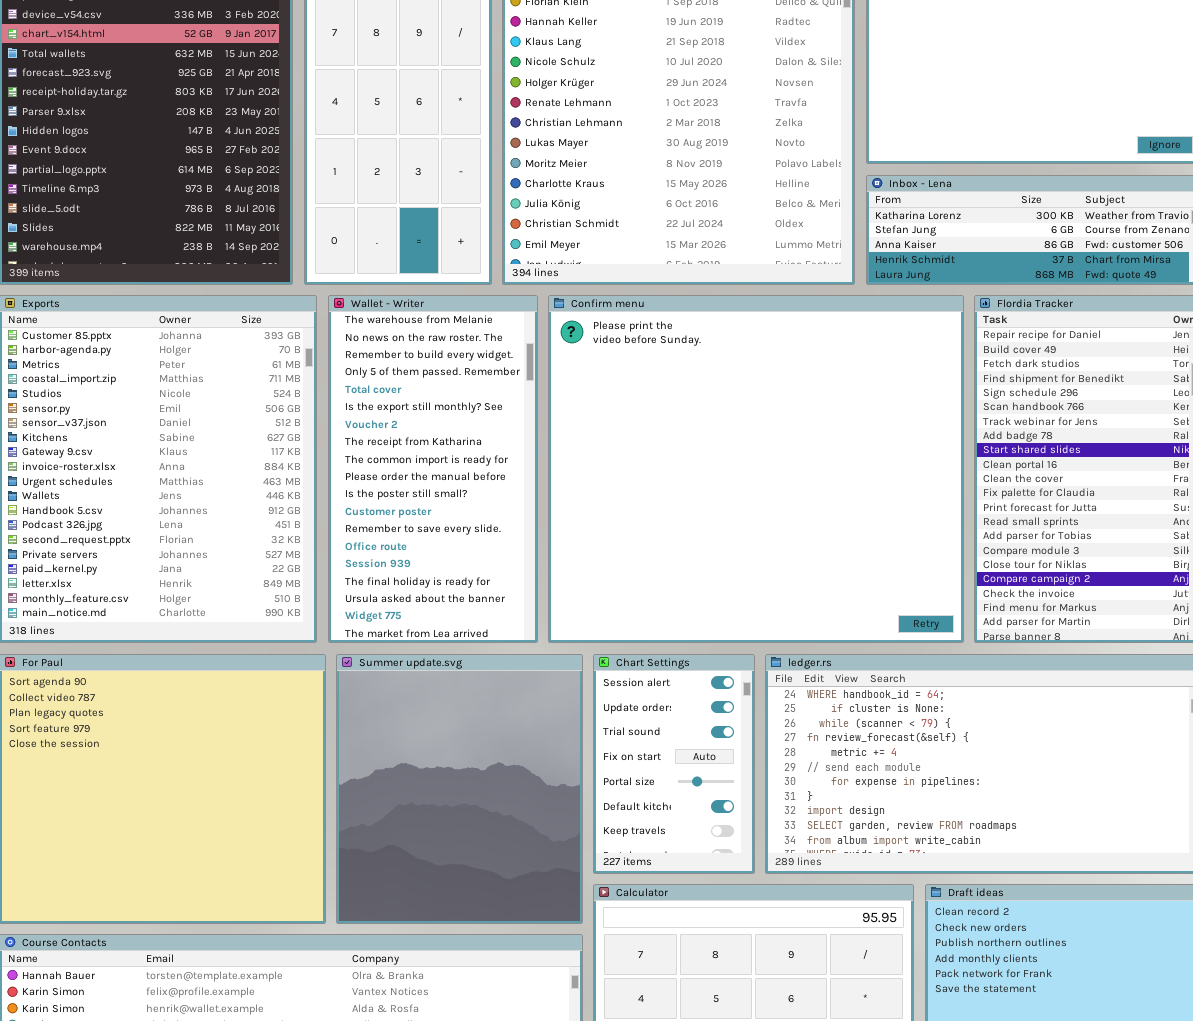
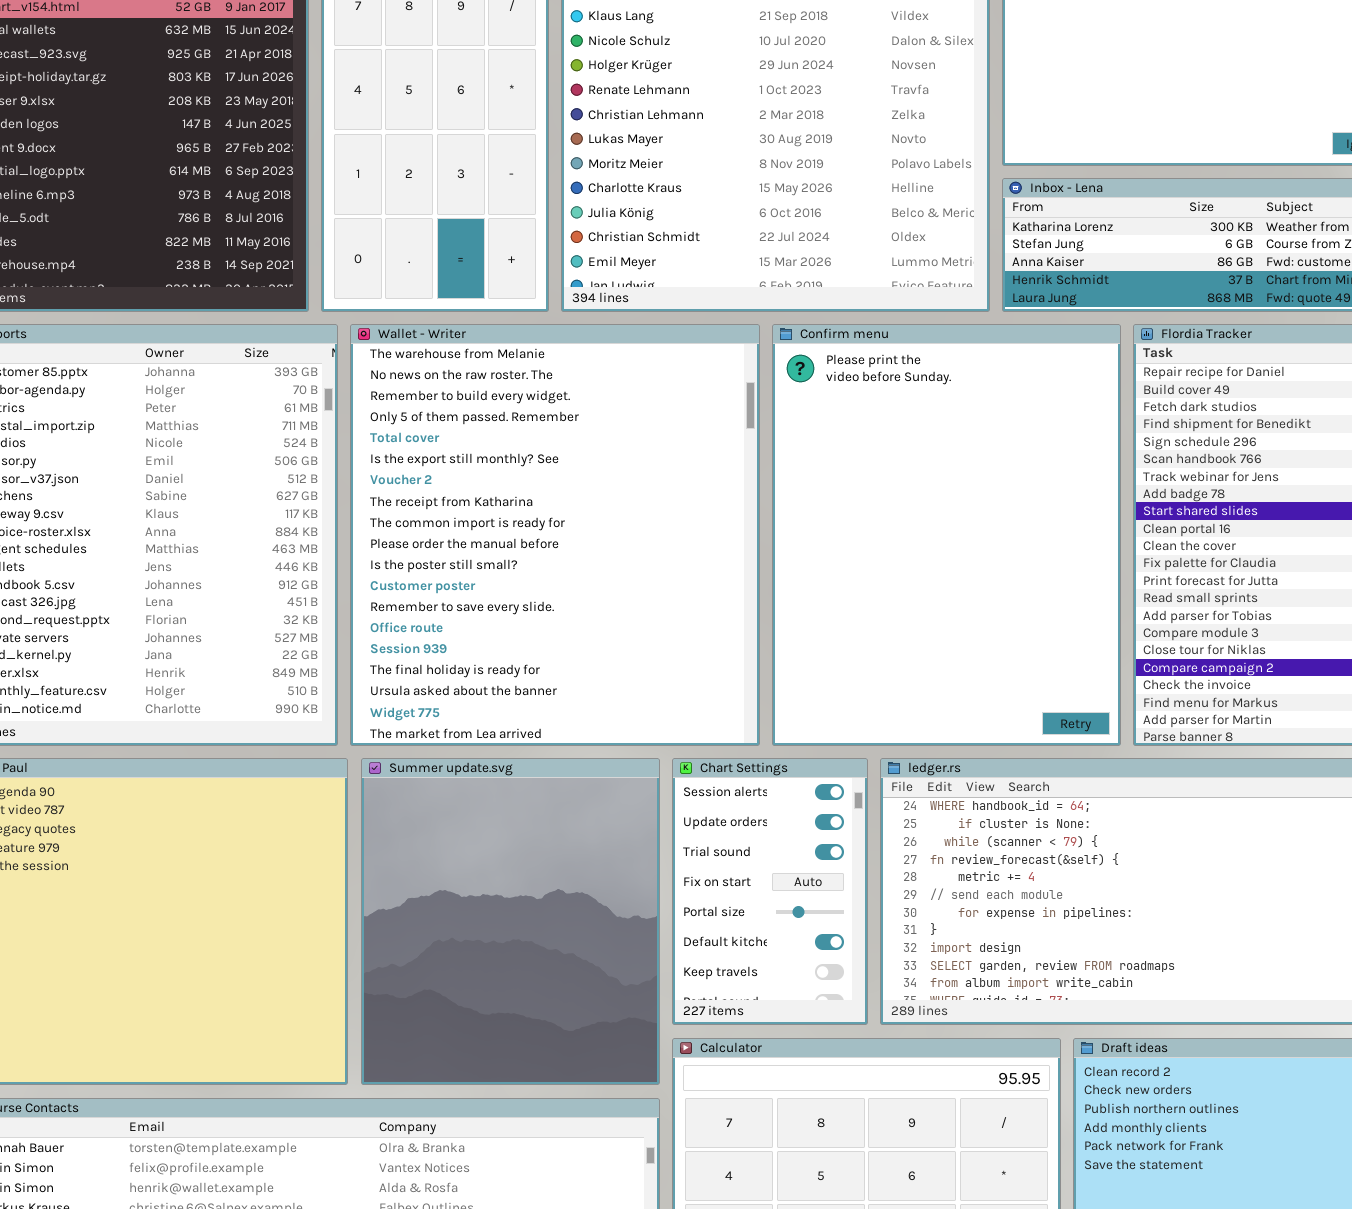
Wallet - Writer: [328,295,538,643] -> [350,324,760,746], resized
Confirm menu: [548,295,964,643] -> [772,324,1121,746], resized

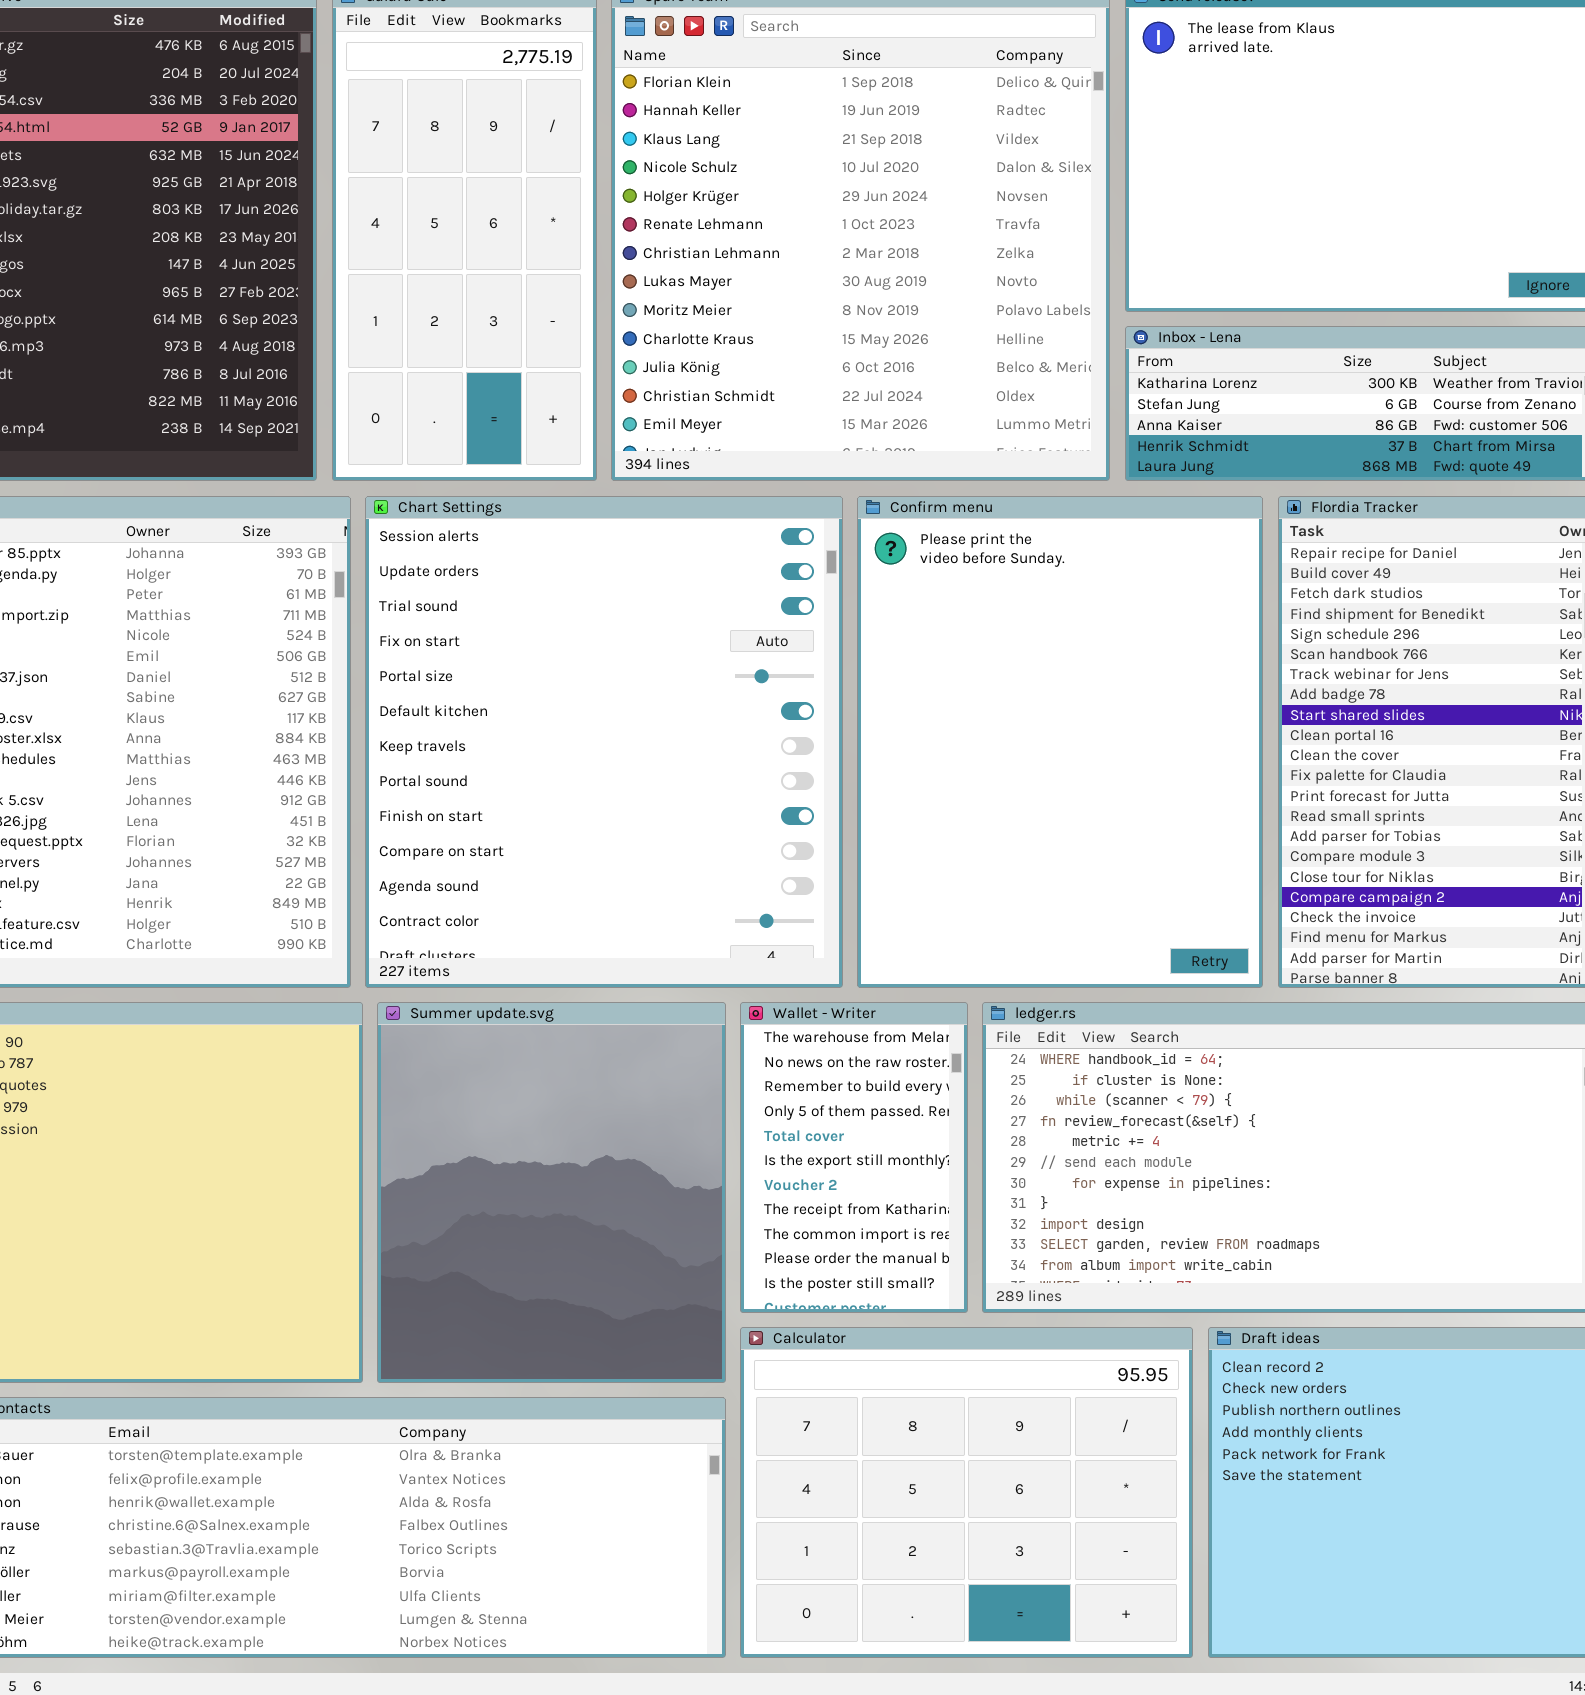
Wallet - Writer: [350,324,760,746] -> [740,1002,968,1313], moved, resized
Chart Settings: [672,758,868,1025] -> [365,496,843,988], moved, resized

